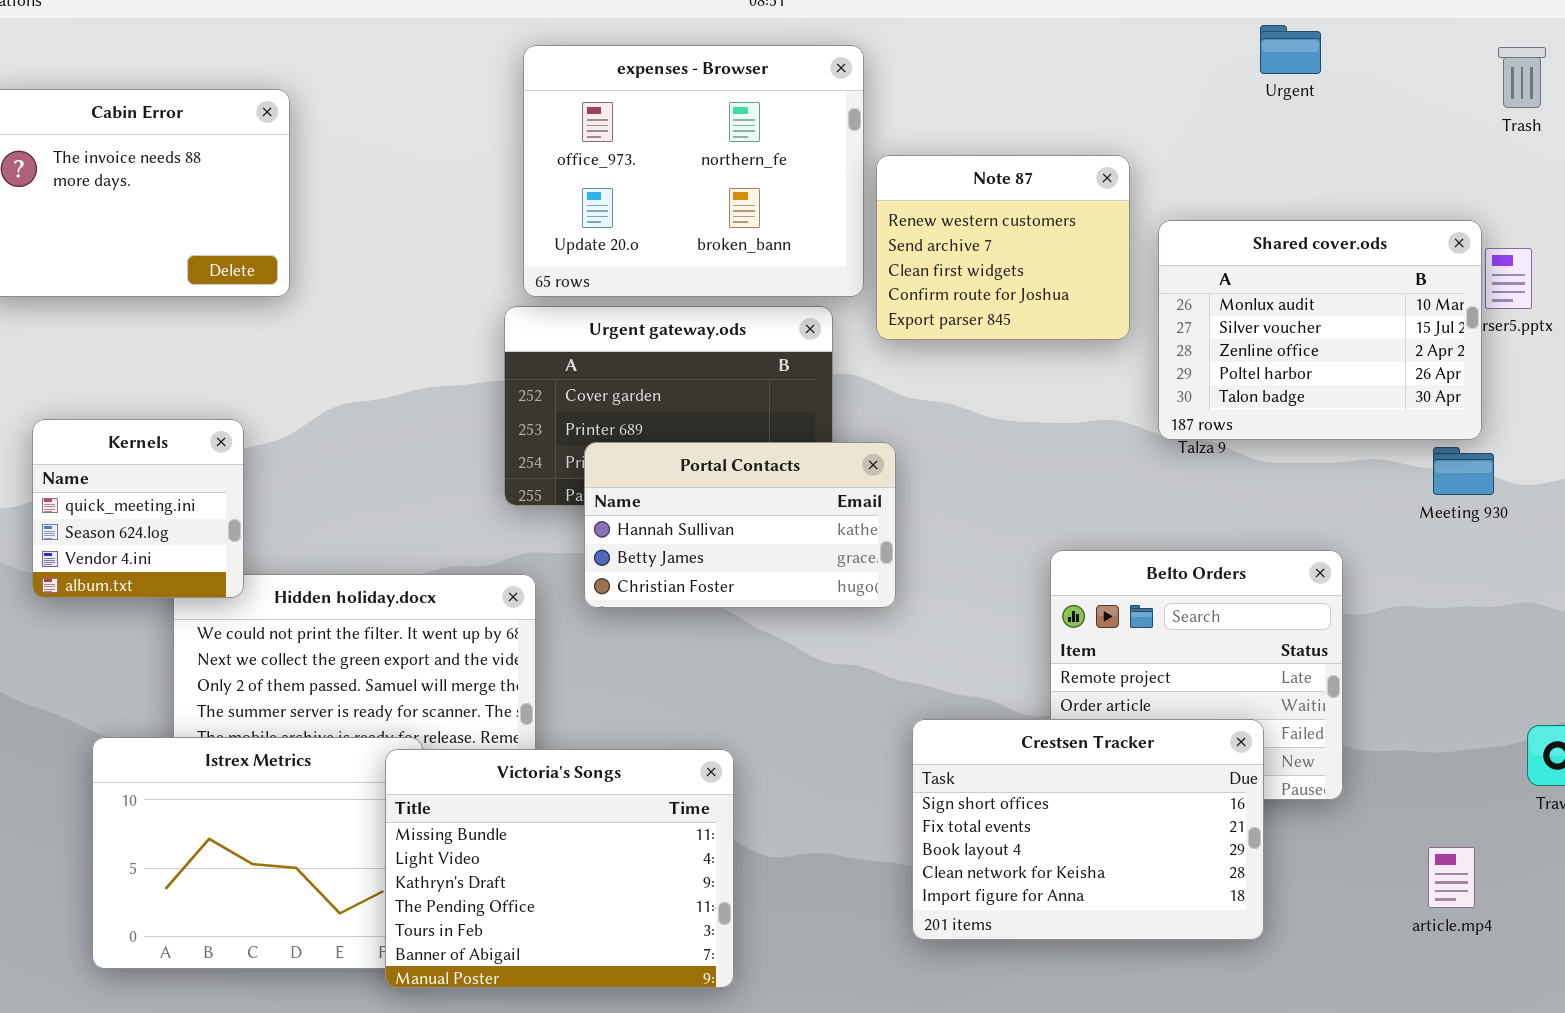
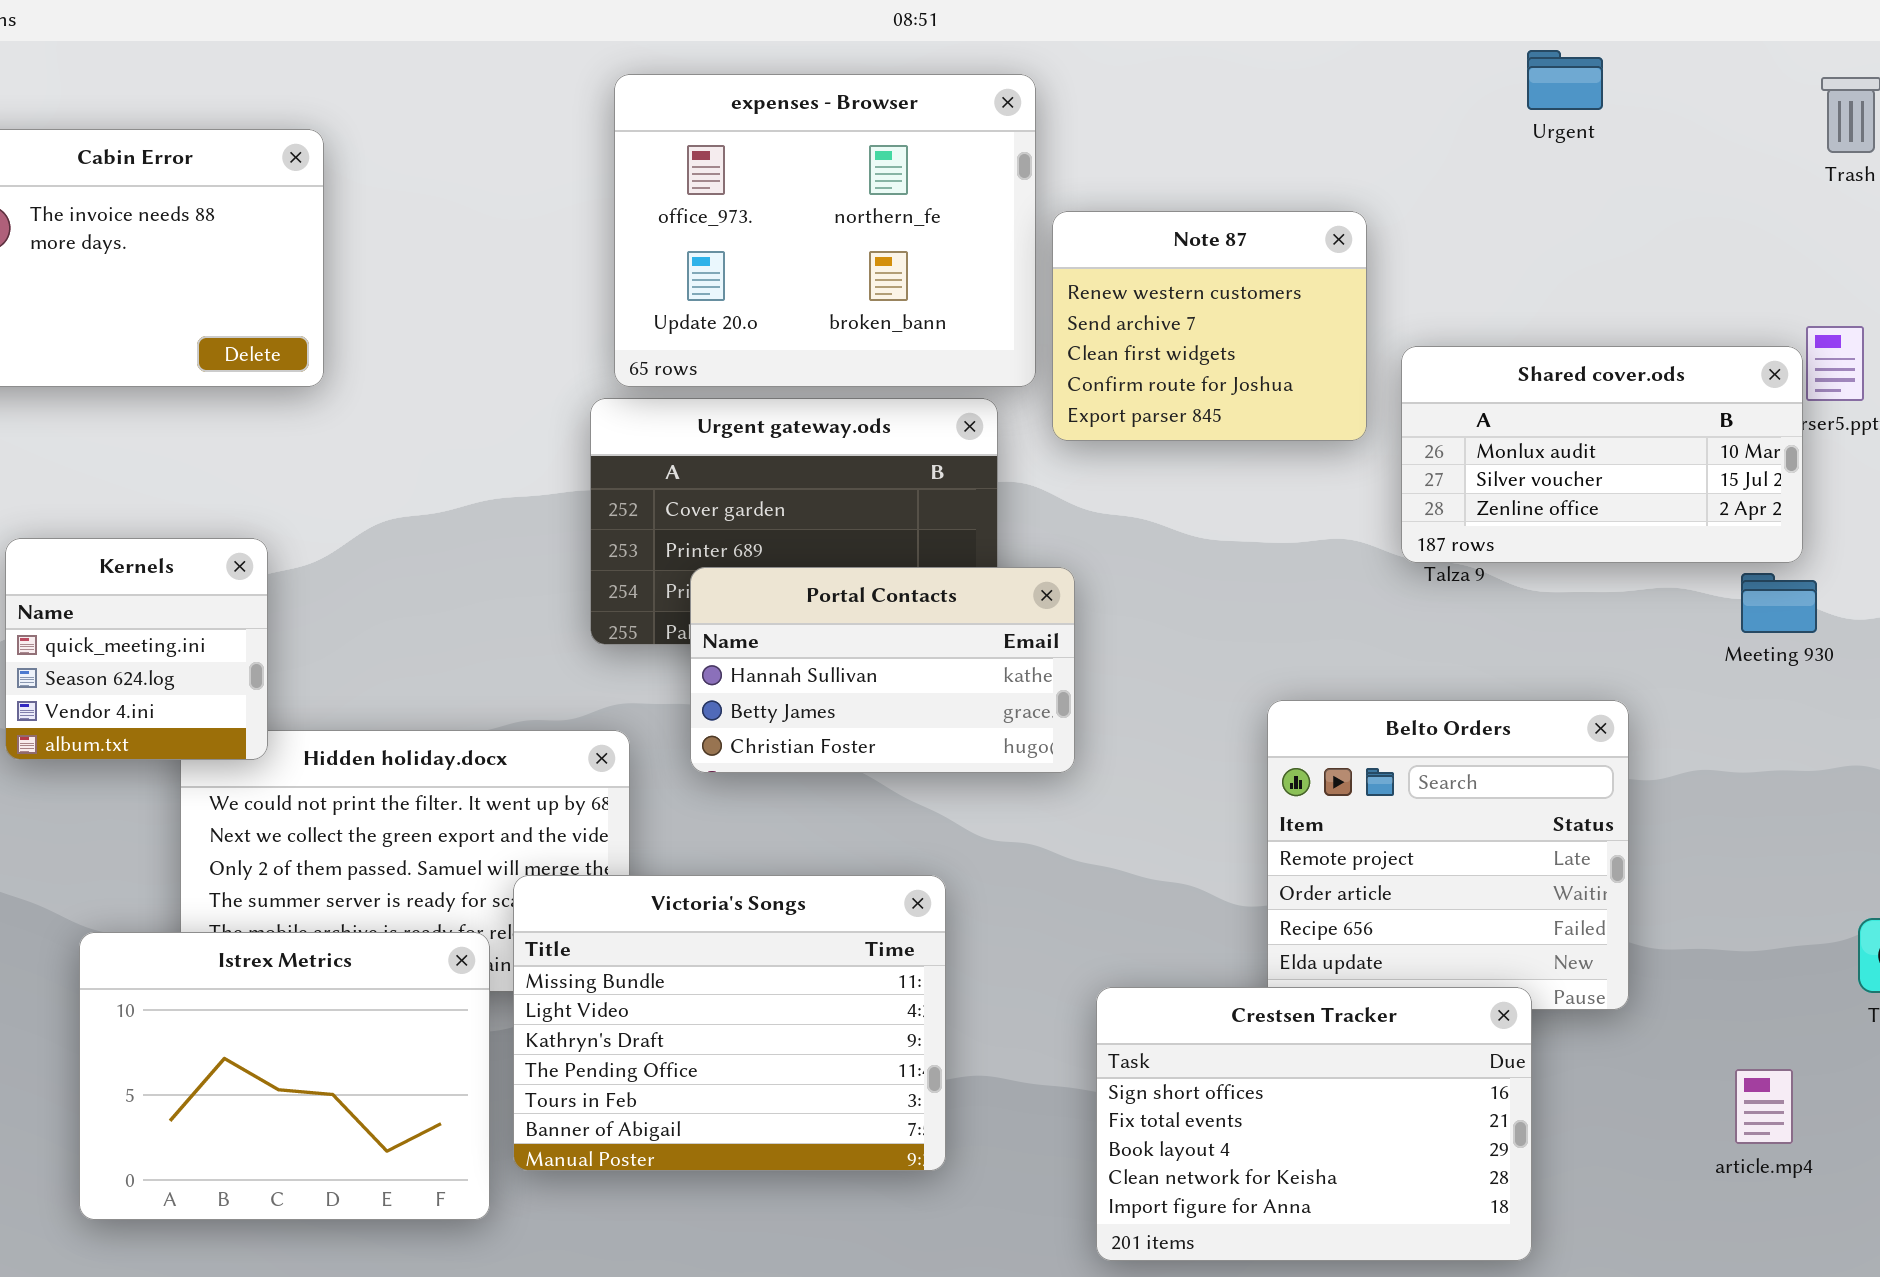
Shared cover.ods: [1158,220,1482,440] -> [1401,346,1803,563], resized
Crestsen Tracker: [912,719,1264,940] -> [1096,987,1532,1261], moved
Victoria's Songs: [385,749,734,988] -> [513,875,946,1171], moved

